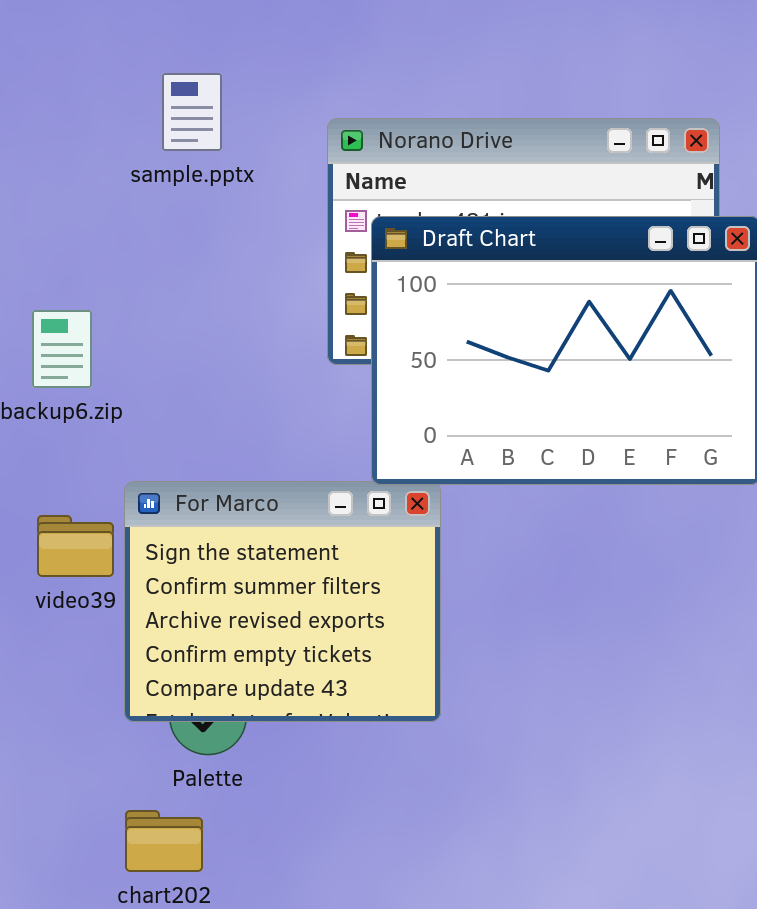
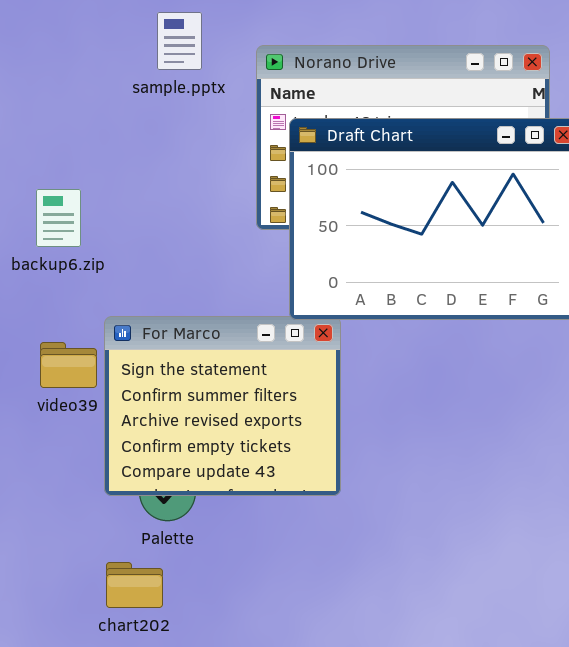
sample.pptx: [162,73,222,151] -> [157,12,202,70], moved

